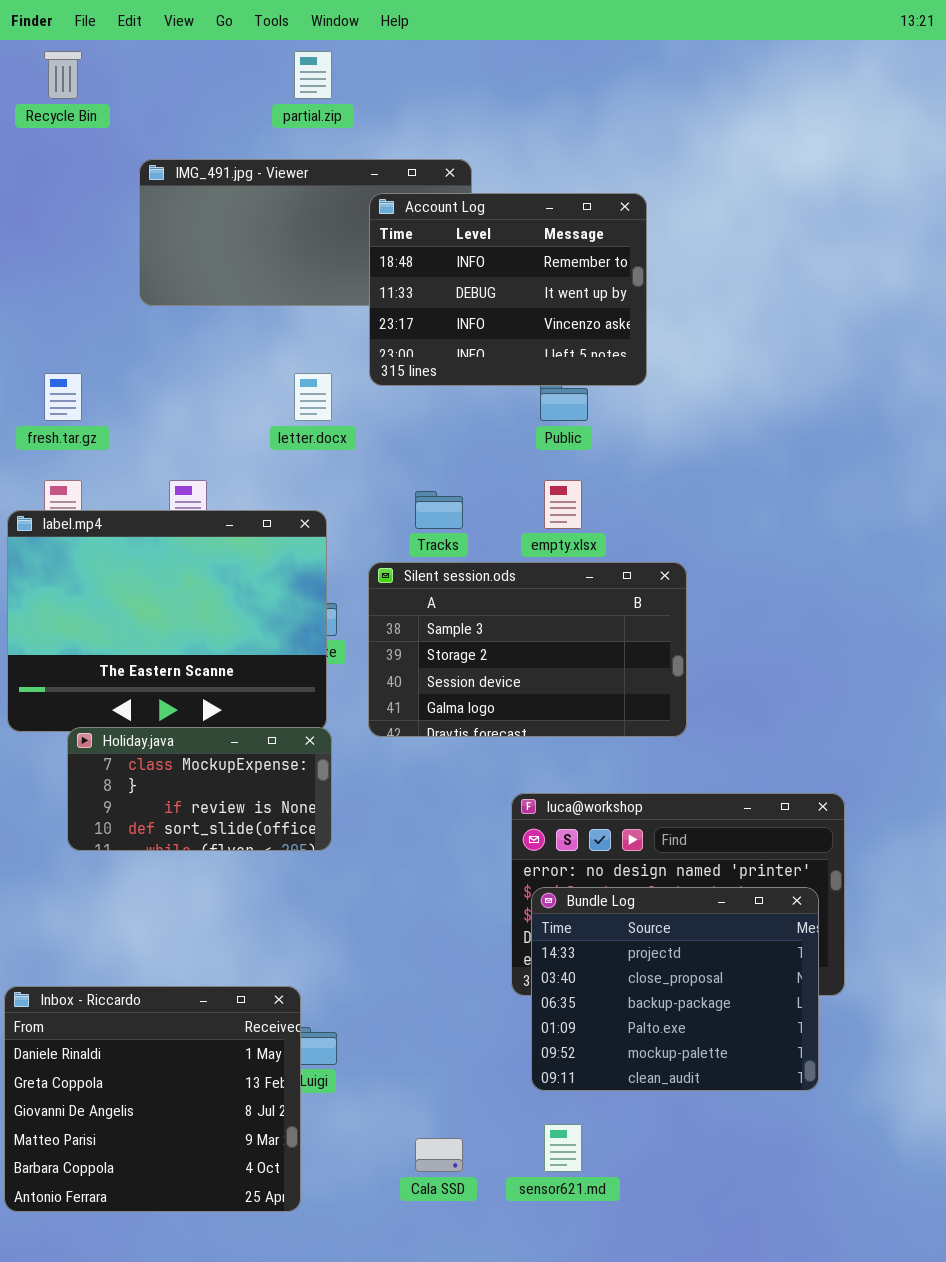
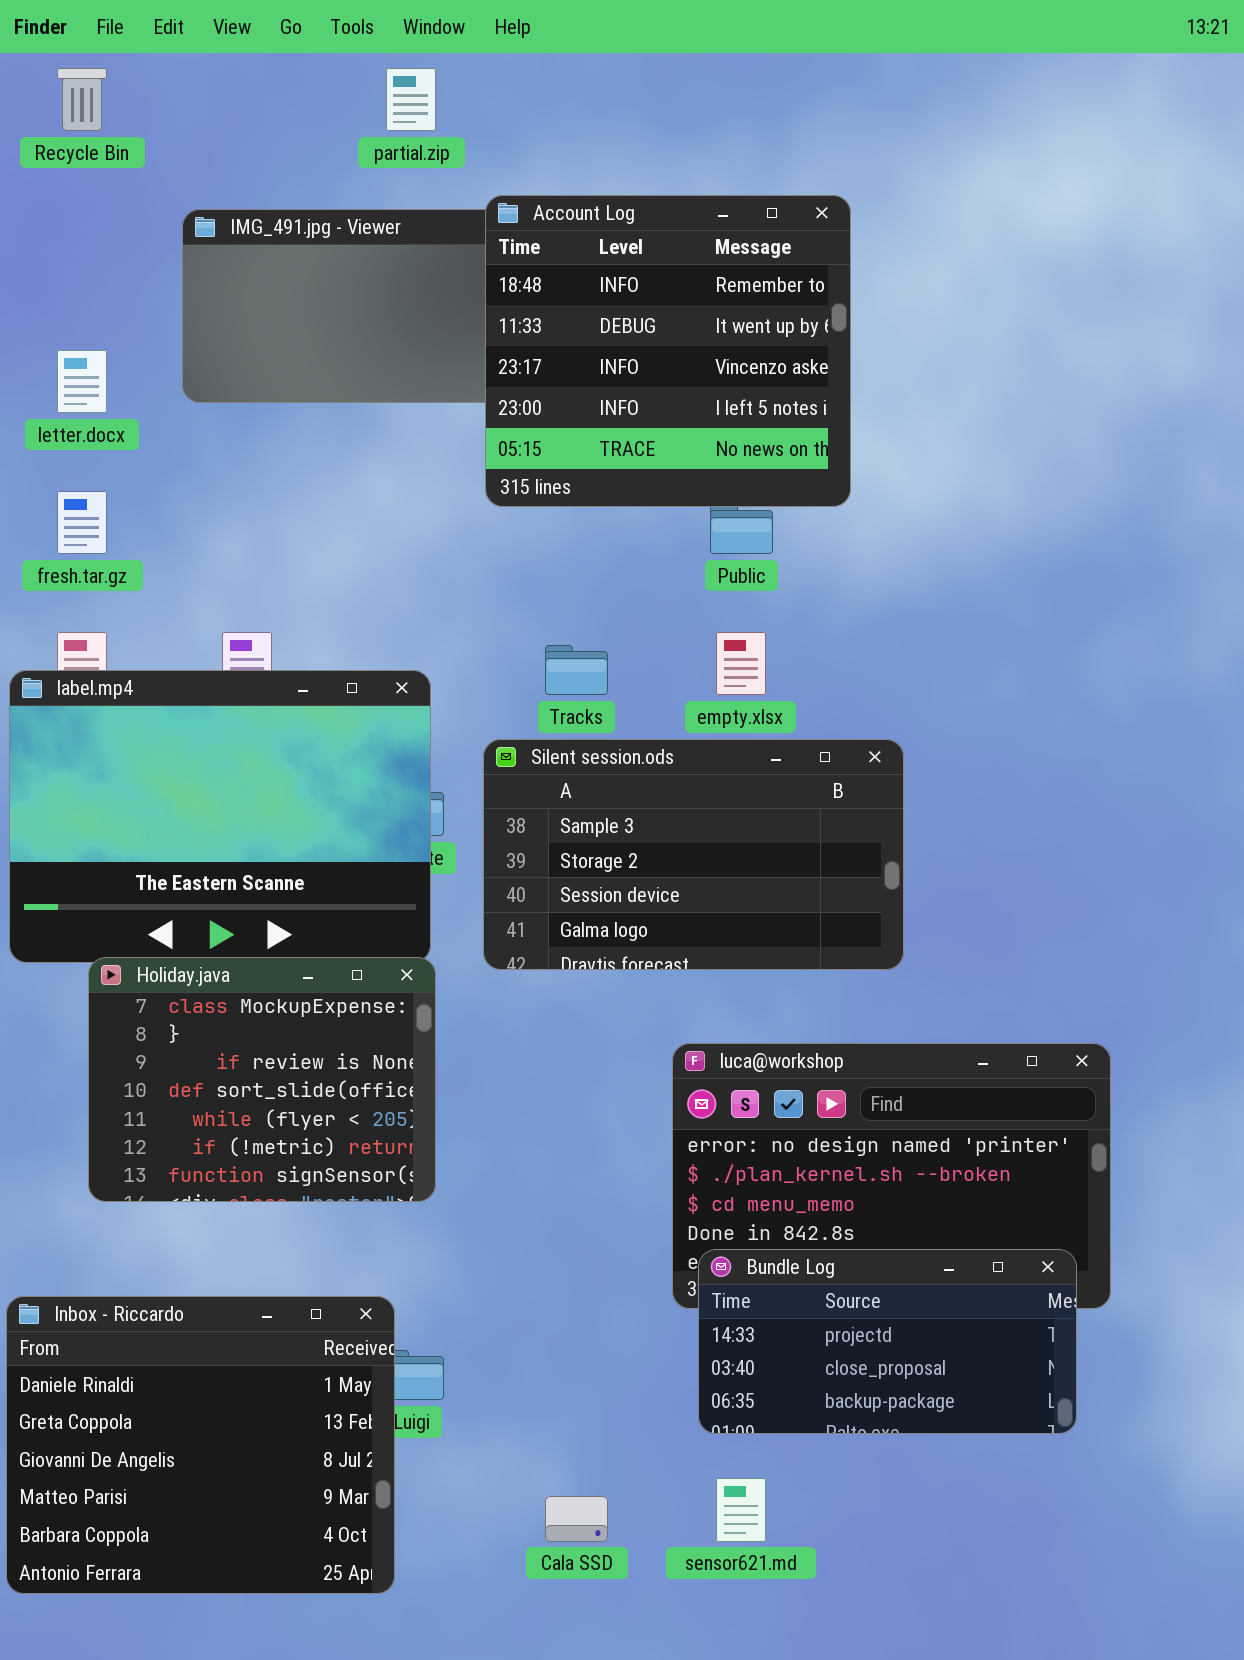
Account Log: [369,193,647,386] -> [485,195,851,507], resized
letter.docx: [294,373,332,421] -> [57,350,107,413], moved
Holiday.java: [67,727,332,851] -> [88,957,436,1202], resized
Bundle Log: [531,887,819,1091] -> [698,1249,1077,1434], resized

